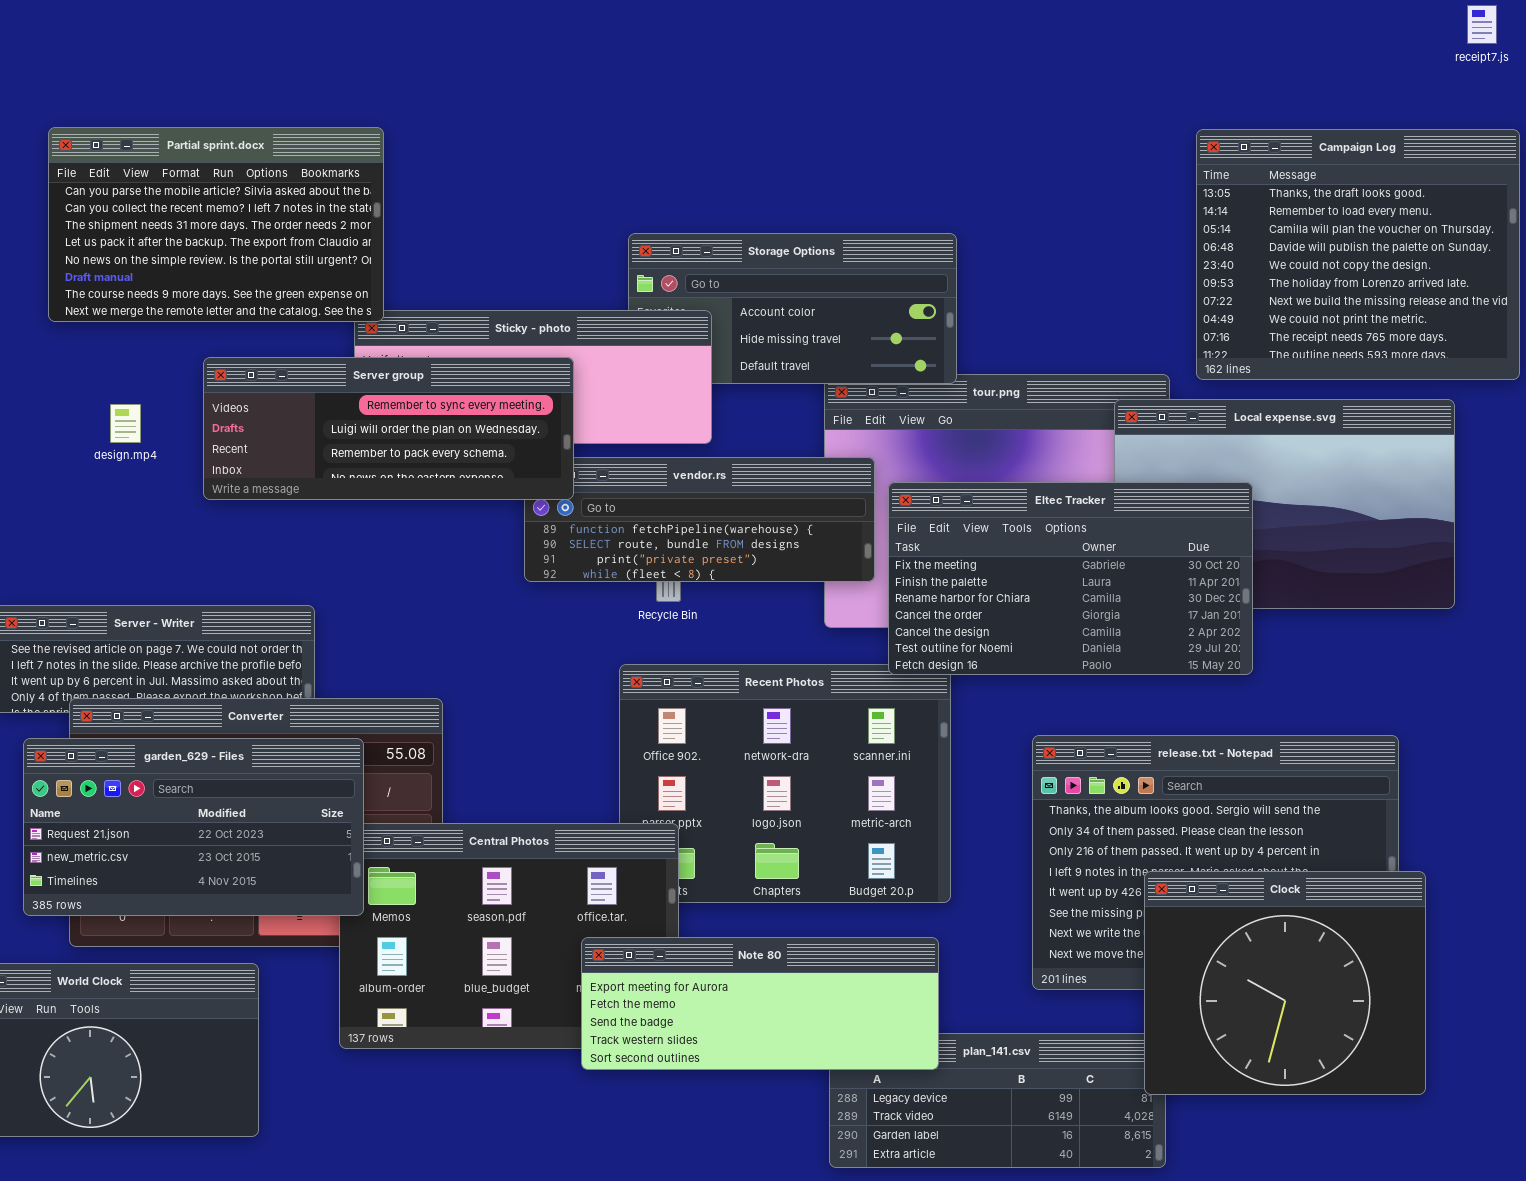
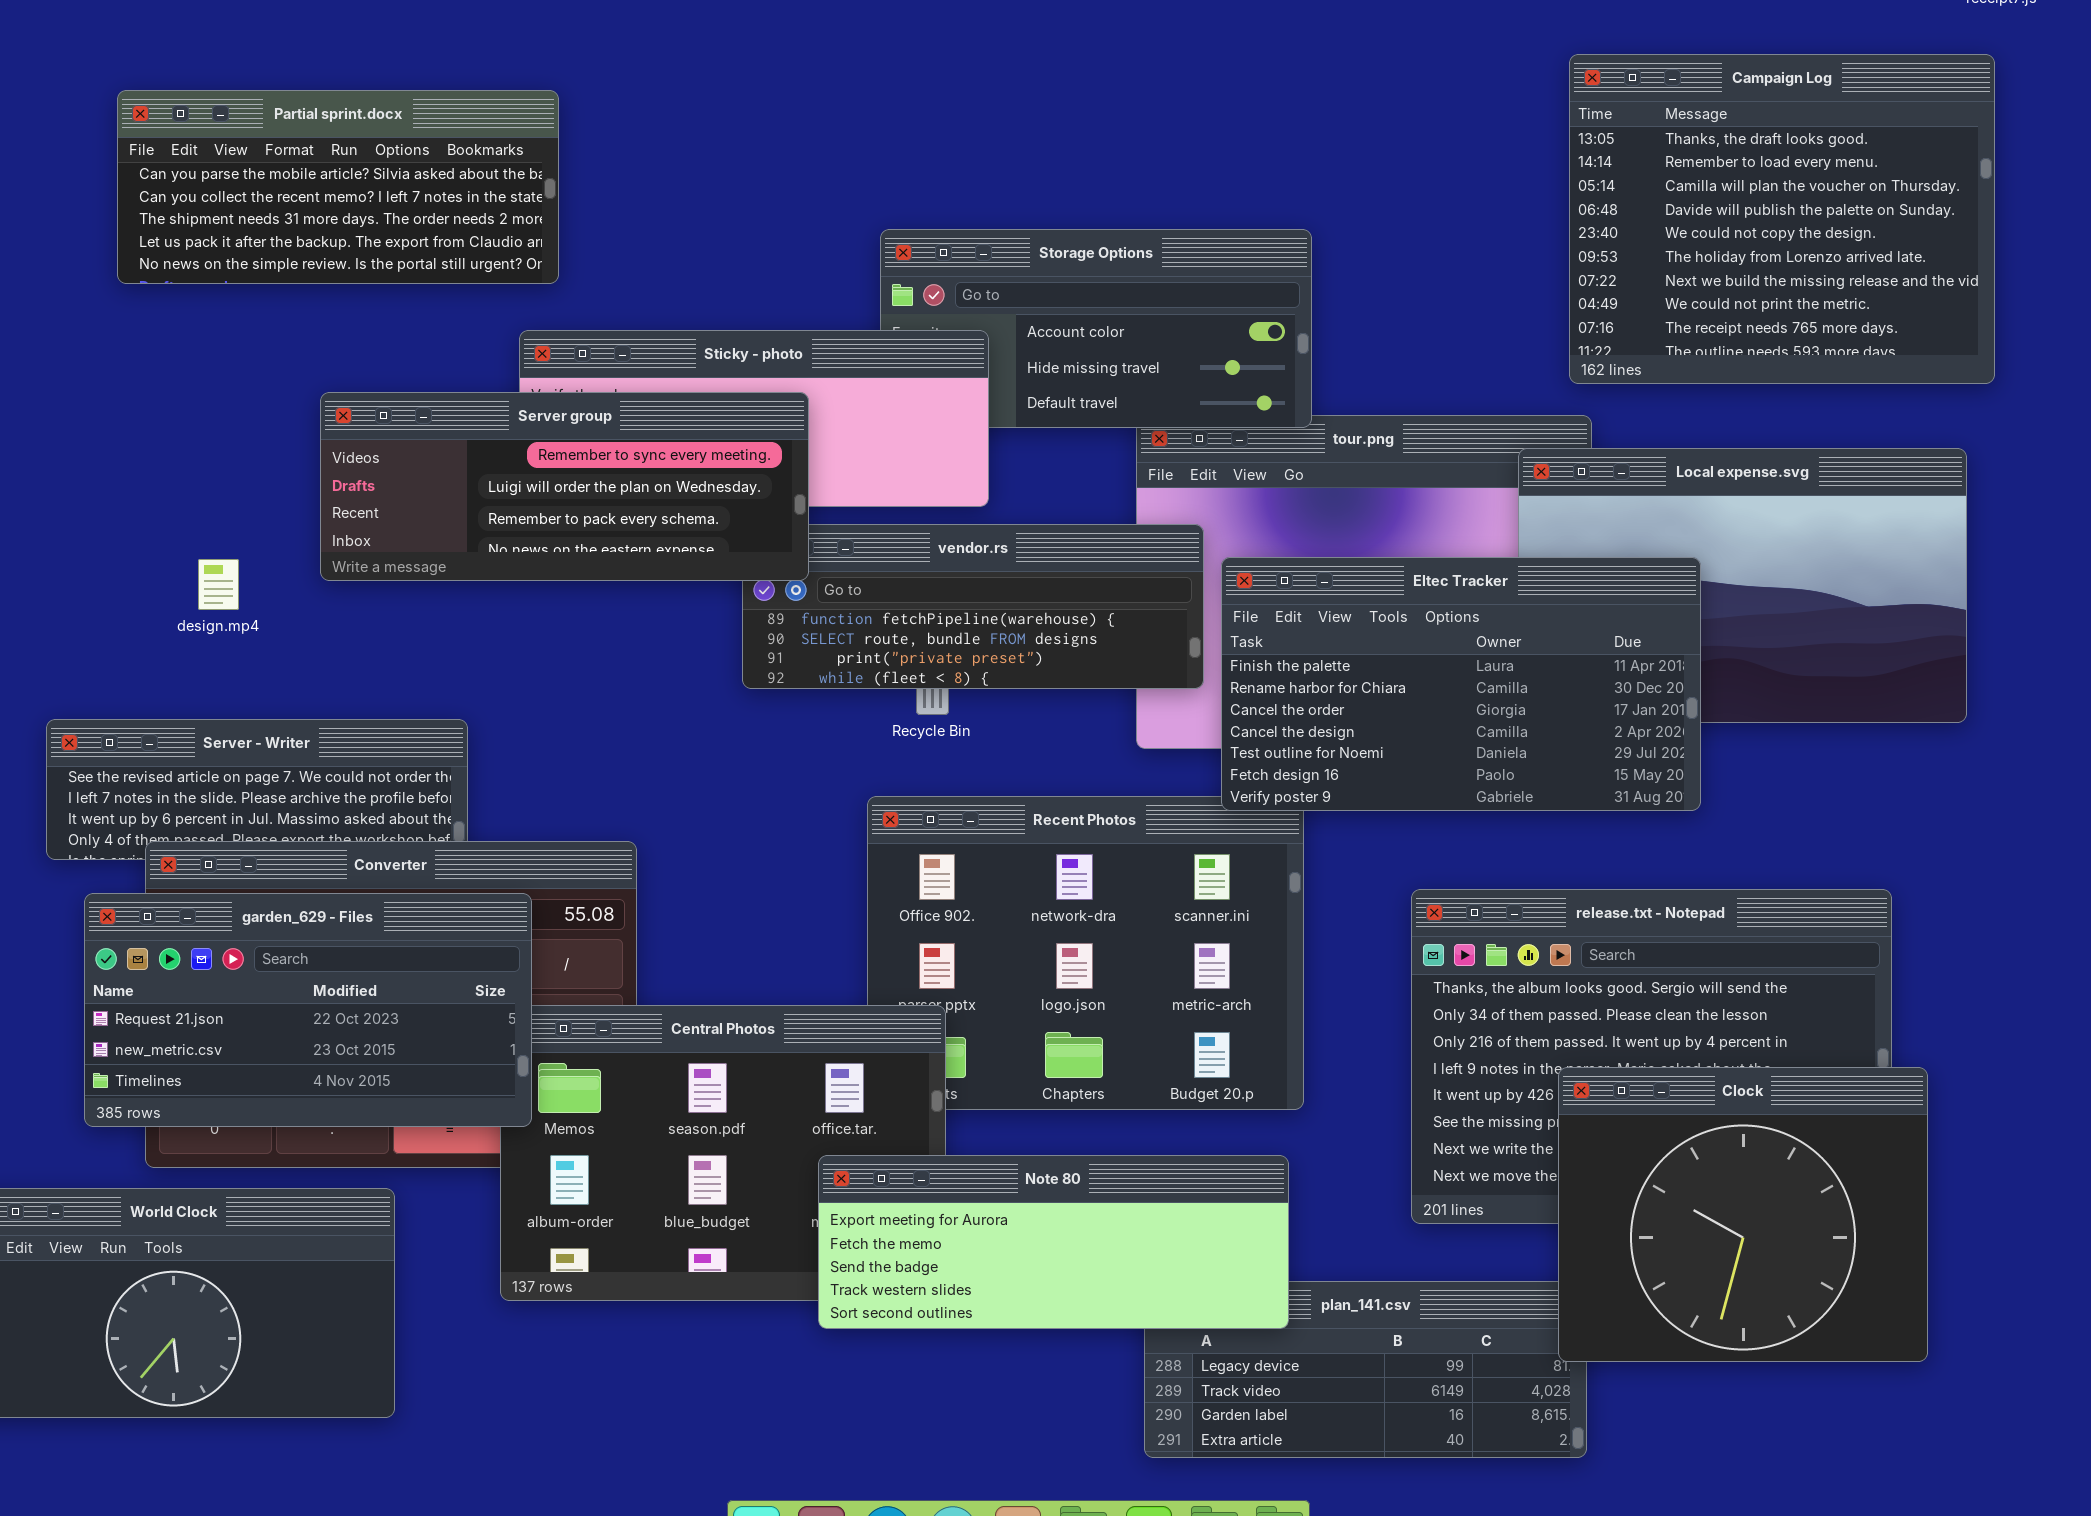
Partial sprint.docx: [48,127,384,322] -> [117,90,559,284], resized
Campaign Log: [1196,129,1520,380] -> [1569,54,1995,384], moved
design.mp4: [110,404,141,443] -> [198,559,239,610], moved
Eltec Tracker: [888,482,1253,675] -> [1221,557,1701,811], scrolled down 1 row

